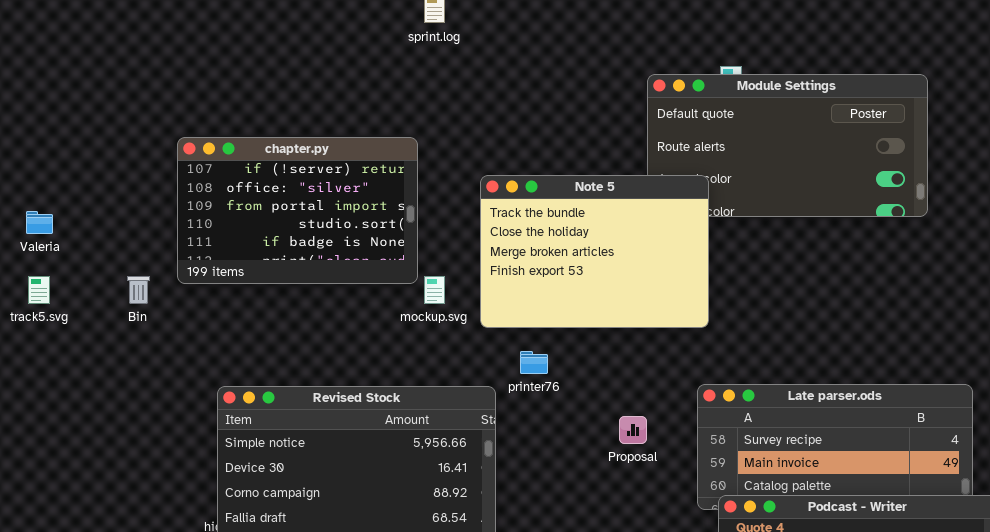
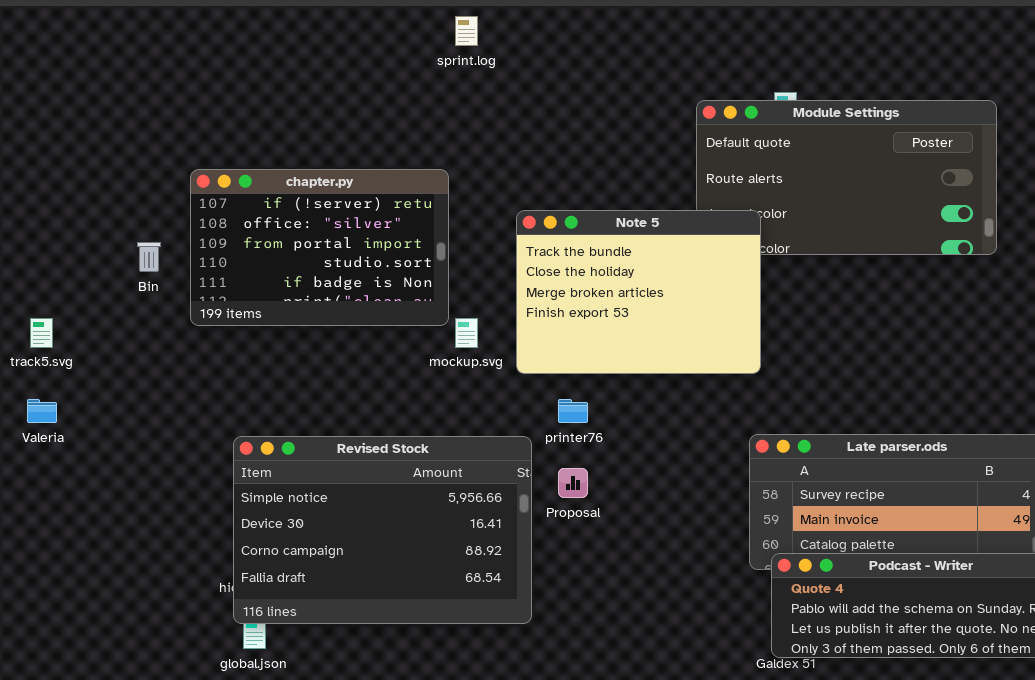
Valeria: [26,211,53,234] -> [27,399,57,423], moved
Bin: [127,276,150,304] -> [137,242,161,272], moved
Proposal: [619,416,647,444] -> [558,468,588,498], moved

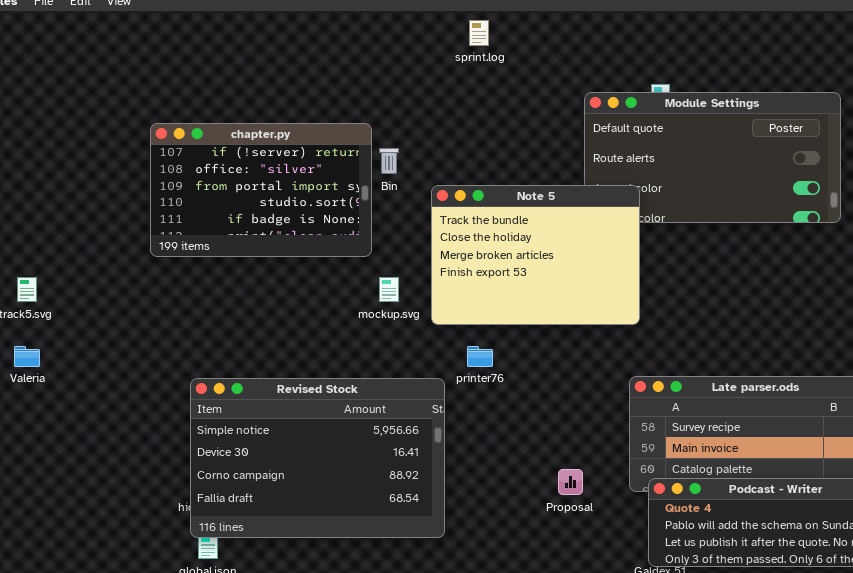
sprint.log: [455,16,478,46] -> [469,20,489,46], moved
chapter.py: [190,169,449,326] -> [150,123,372,257], moved
Bin: [137,242,161,272] -> [379,148,399,174], moved
Proposal: [558,468,588,498] -> [558,469,583,495], moved

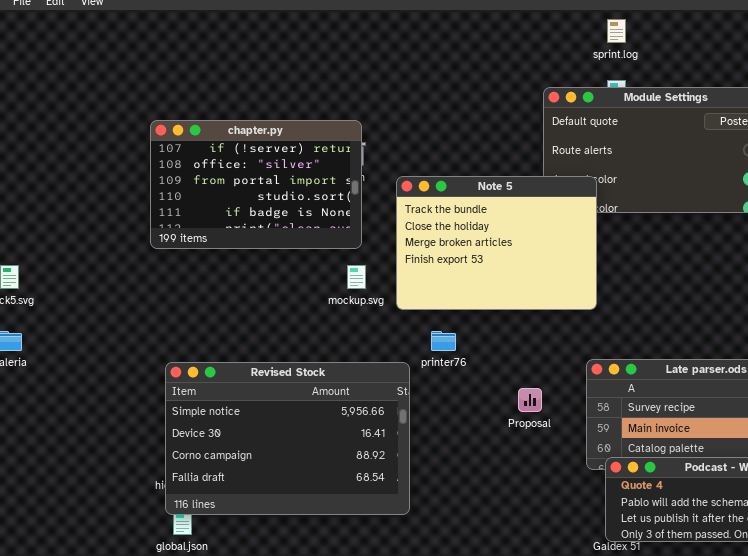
sprint.log: [469,20,489,46] -> [607,19,626,43], moved
chapter.py: [150,123,372,257] -> [150,120,362,249], moved
Proposal: [558,469,583,495] -> [518,388,542,412], moved

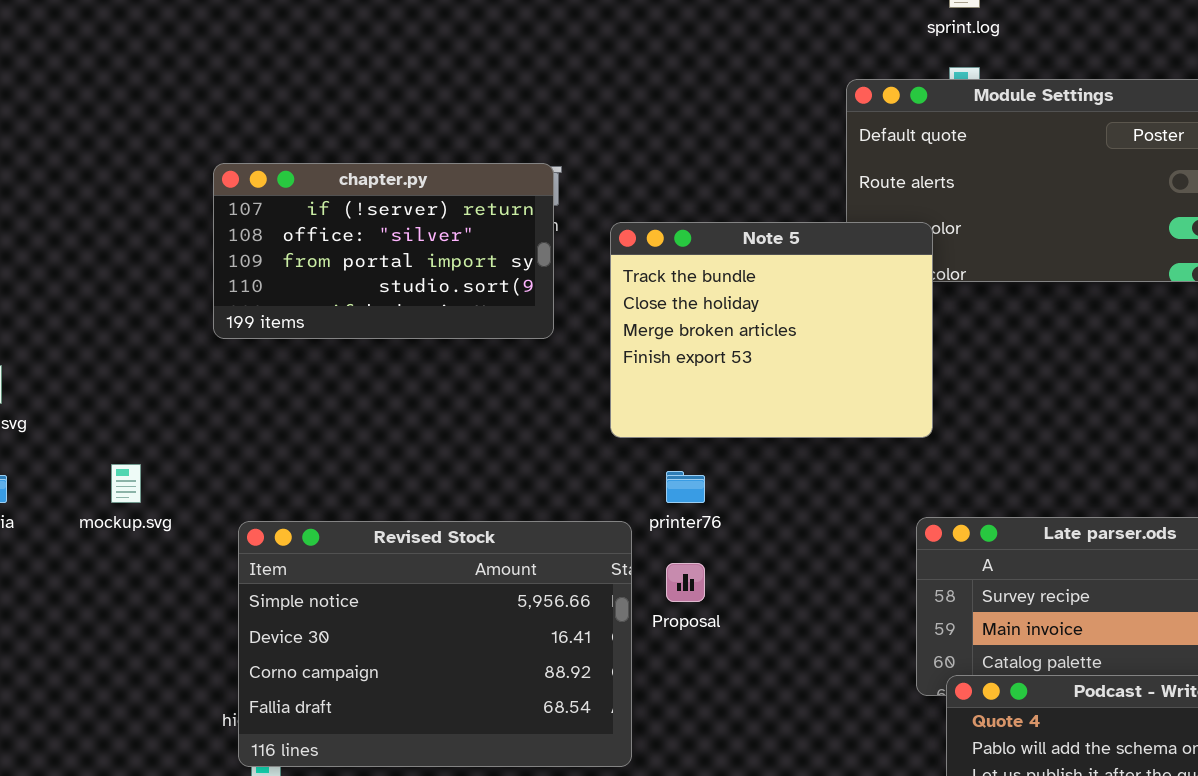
chapter.py: [150,120,362,249] -> [213,163,554,339], resized
mockup.svg: [347,265,366,289] -> [111,464,141,503], moved
Proposal: [518,388,542,412] -> [666,563,705,602], moved

